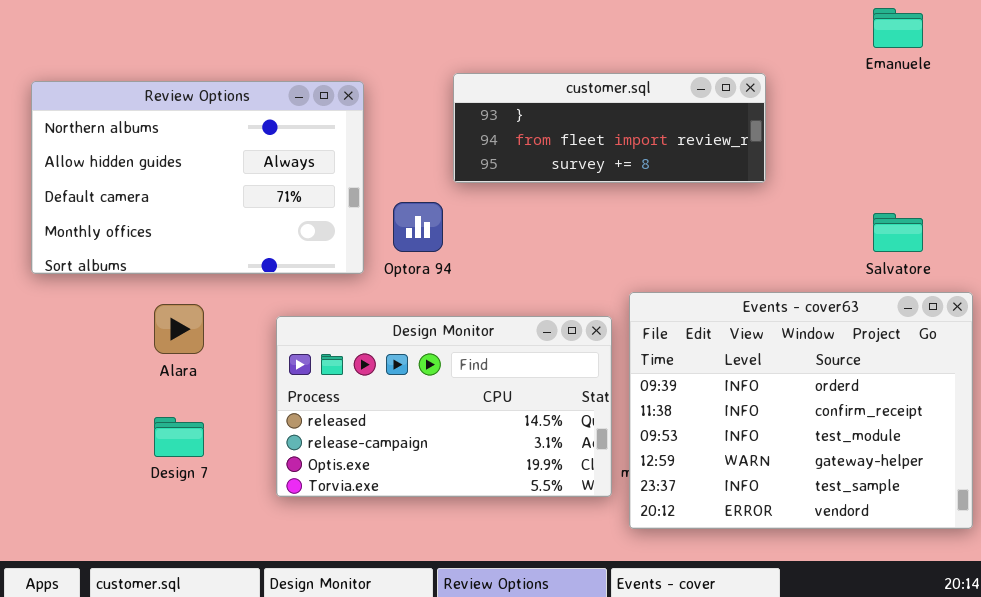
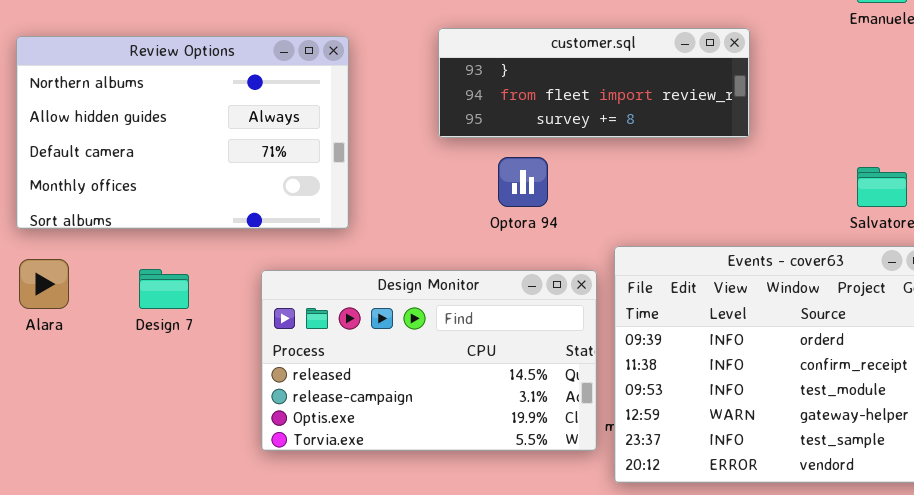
Optora 94: [393,202,443,252] -> [498,157,548,207], moved
Alara: [154,304,204,354] -> [19,259,69,309], moved
Design 7: [154,417,204,457] -> [139,269,189,309], moved

